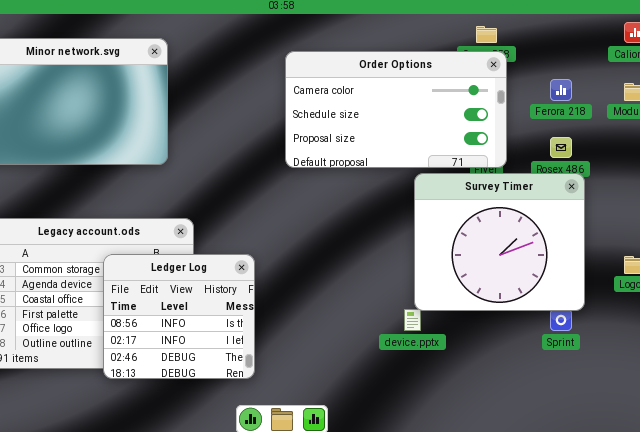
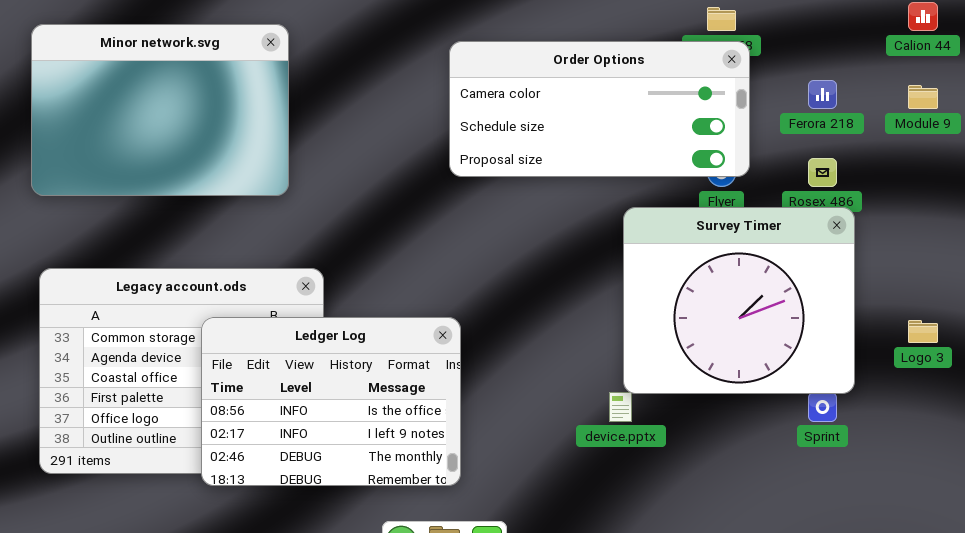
Order Options: [285,51,507,168] -> [449,41,750,177], resized
Ledger Log: [103,254,255,379] -> [201,317,461,486], resized

